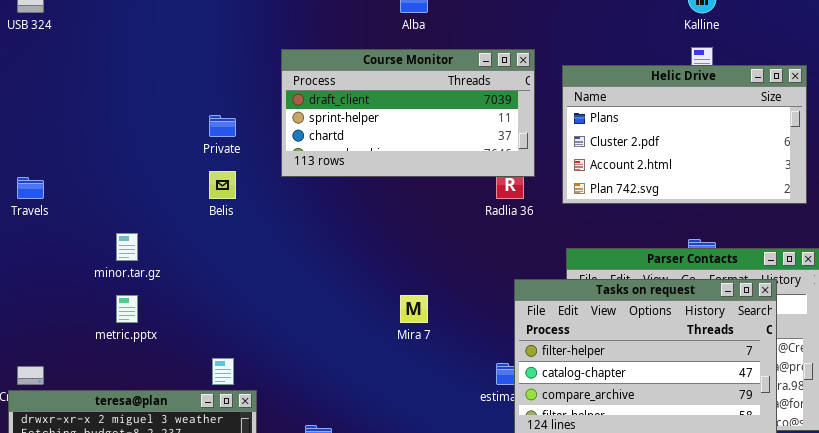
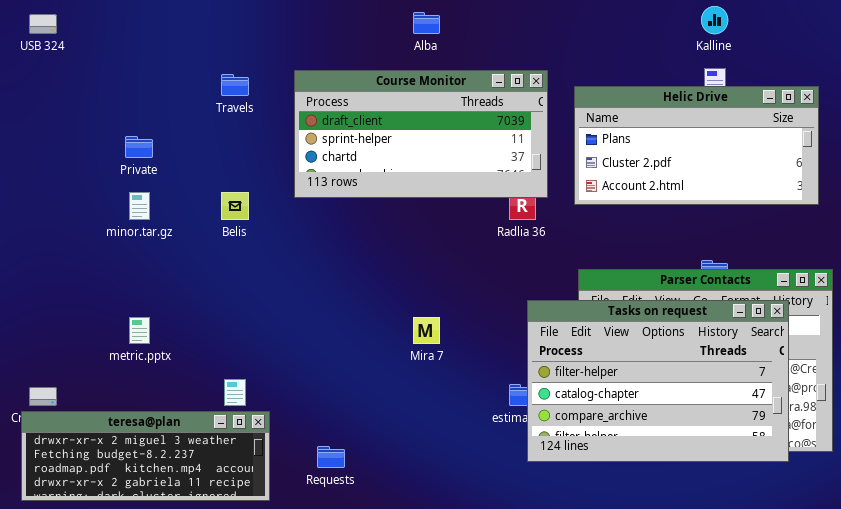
Helic Drive: [562,65,807,204] -> [574,86,819,205], resized
Private: [209,115,236,137] -> [125,136,153,158], moved
Travels: [17,177,44,199] -> [221,74,249,96], moved
minor.tar.gz: [116,233,138,261] -> [129,192,150,220], moved

